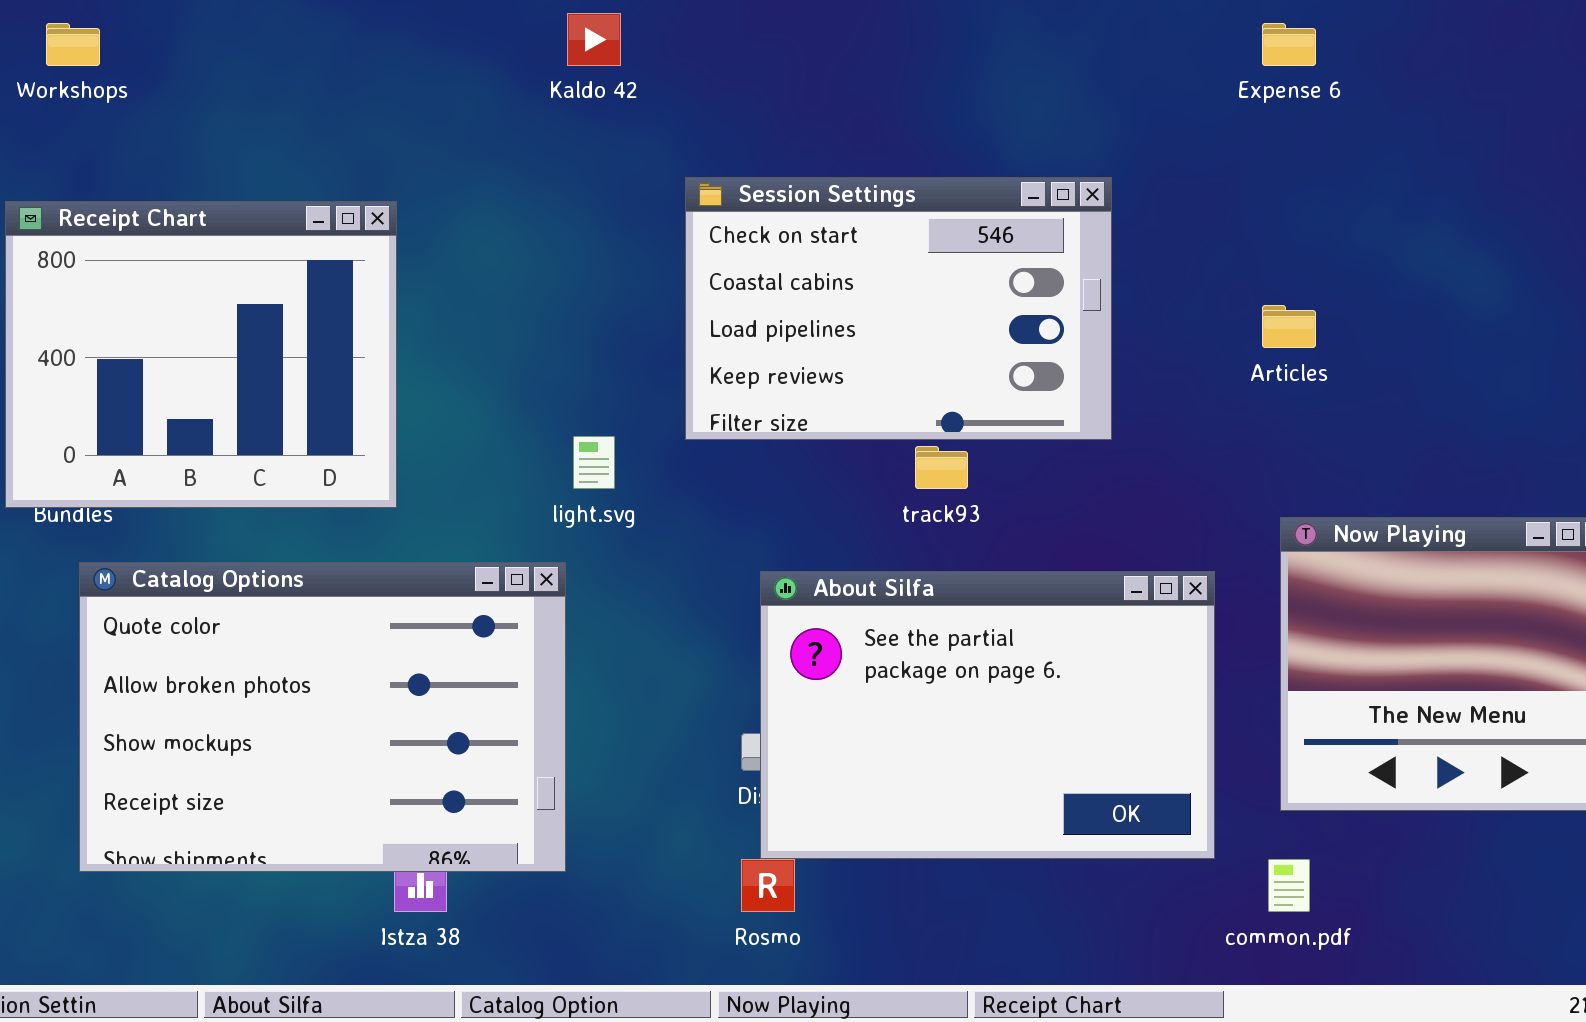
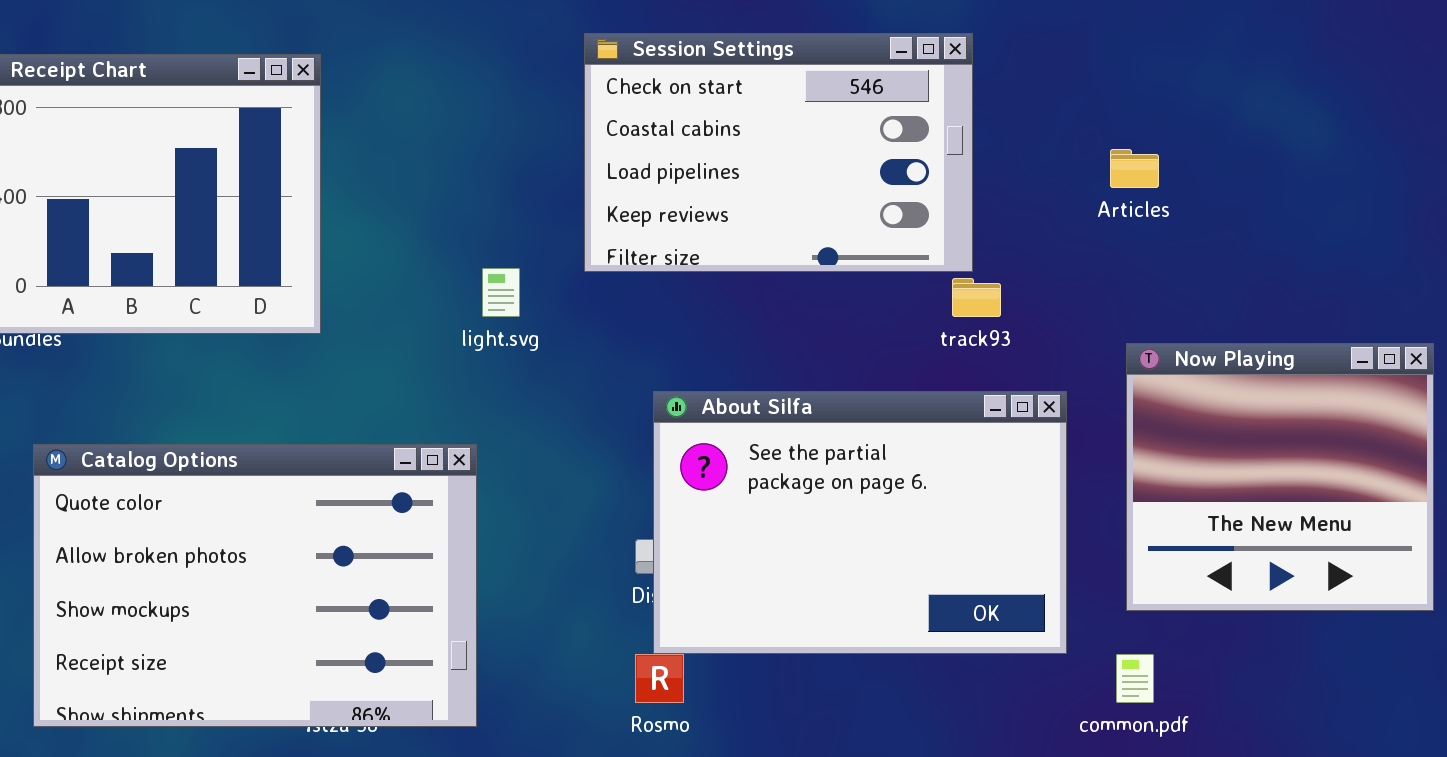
track93: [915,446,968,489] -> [952,278,1001,317], moved
Catalog Options: [79,562,566,872] -> [33,444,477,727], moved

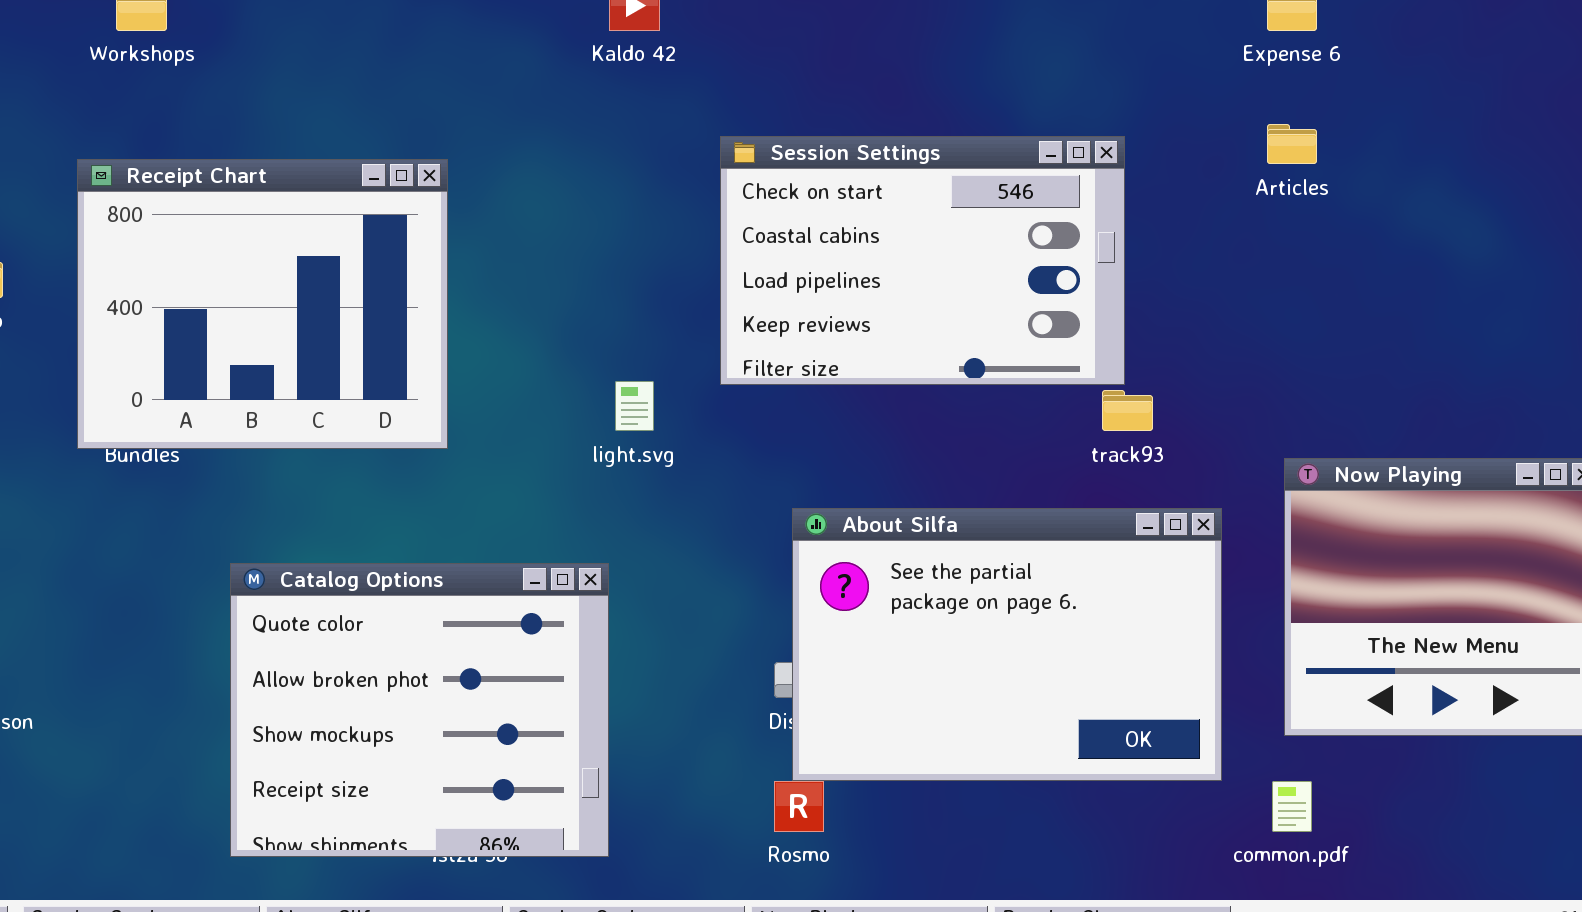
Articles: [1110,149,1159,188] -> [1267,124,1317,164], moved
Catalog Options: [33,444,477,727] -> [230,563,609,857], resized

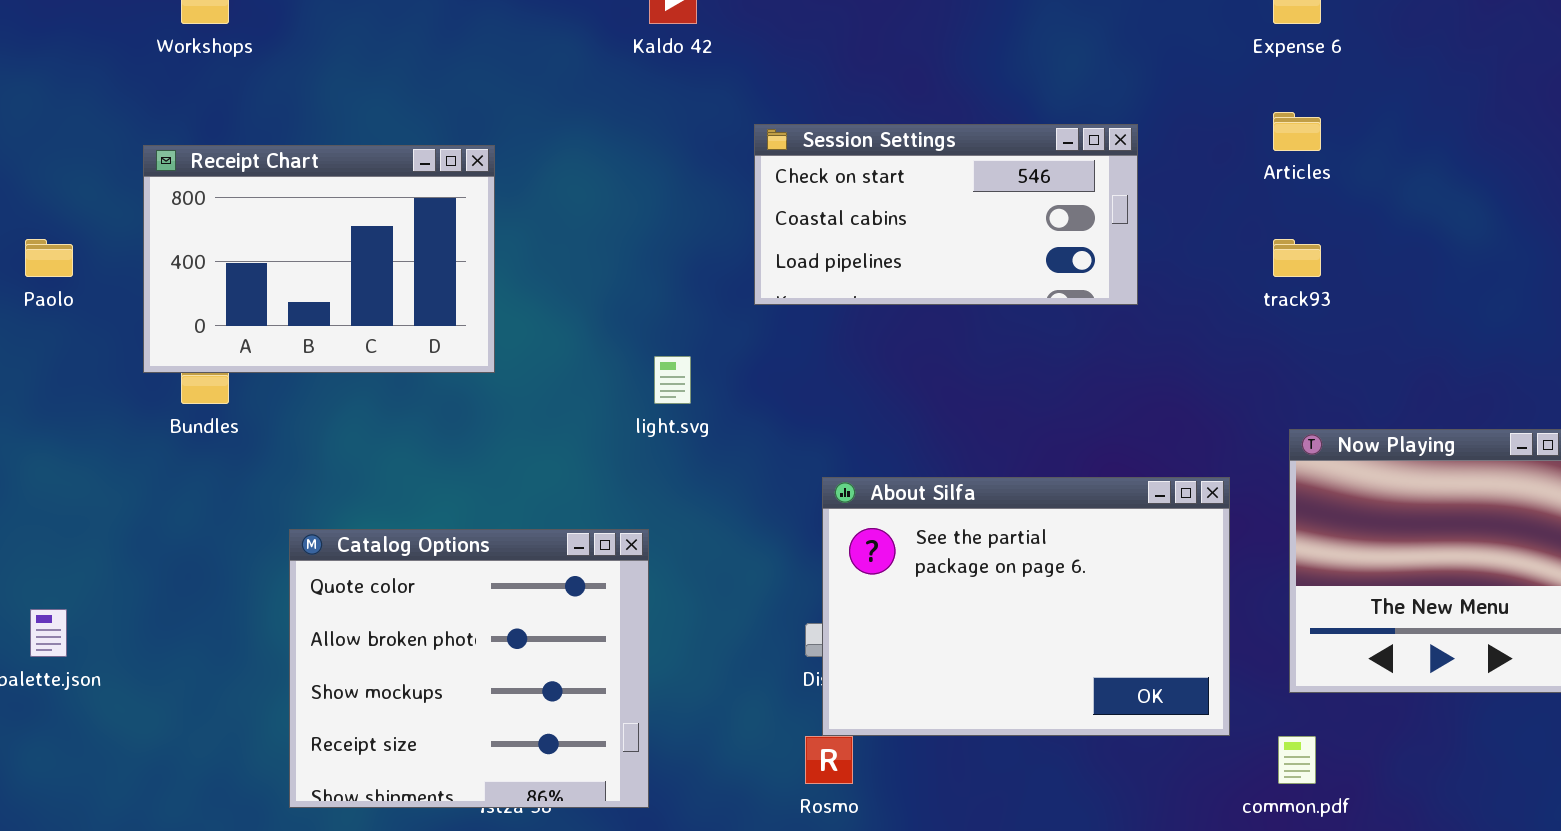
Session Settings: [720,136,1125,385] -> [754,124,1138,305], resized
Receipt Chart: [77,159,448,449] -> [143,145,495,373], resized
track93: [1102,390,1153,431] -> [1273,239,1321,277], moved

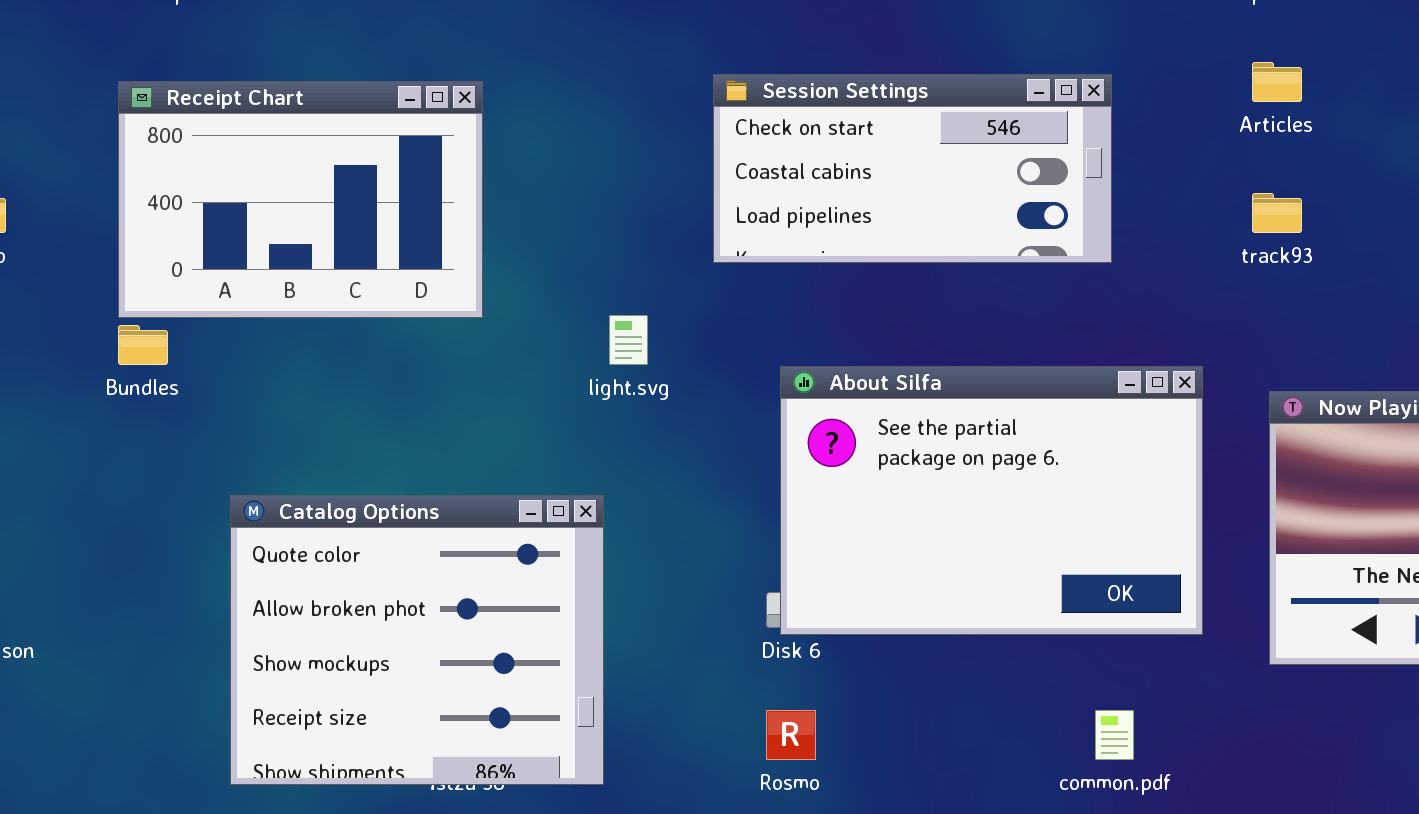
Receipt Chart: [143,145,495,373] -> [118,81,483,318], moved
About Silfa: [822,477,1230,736] -> [780,366,1203,635], moved
common.pdf: [1278,736,1316,784] -> [1095,710,1134,760], moved

